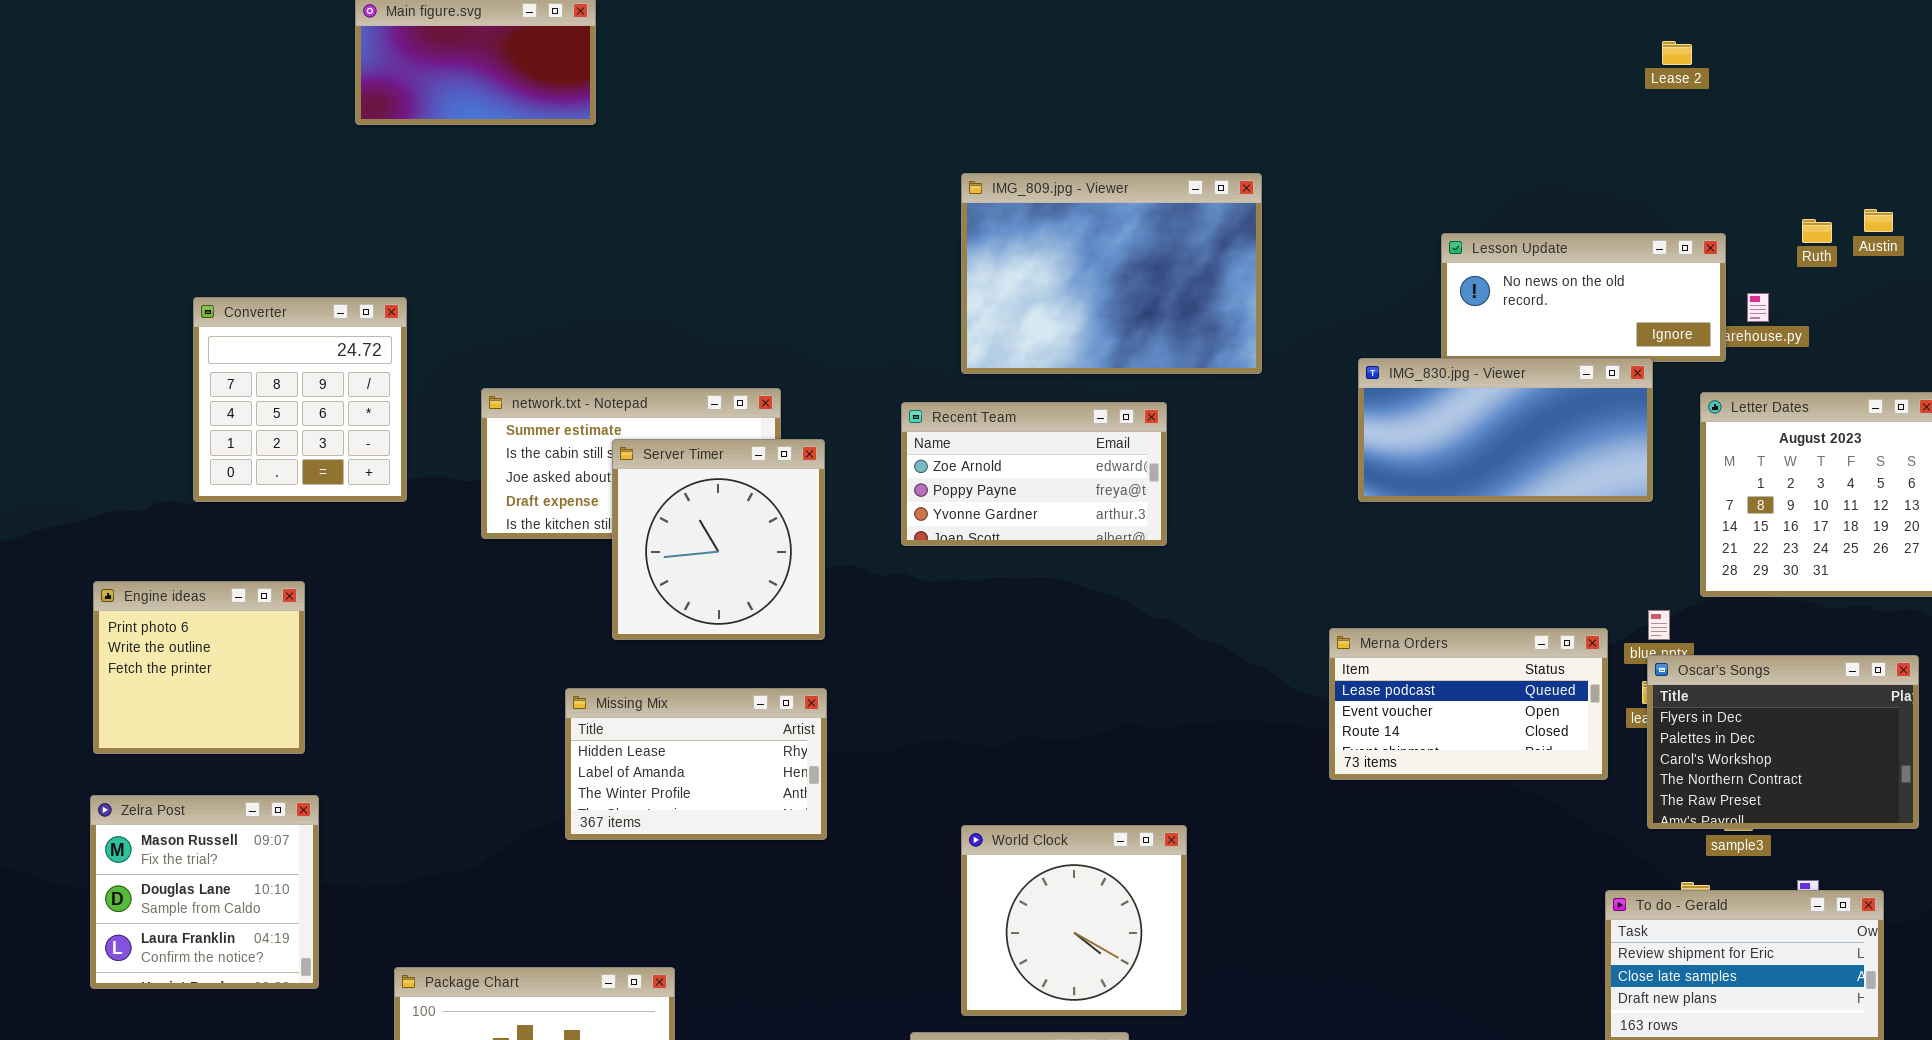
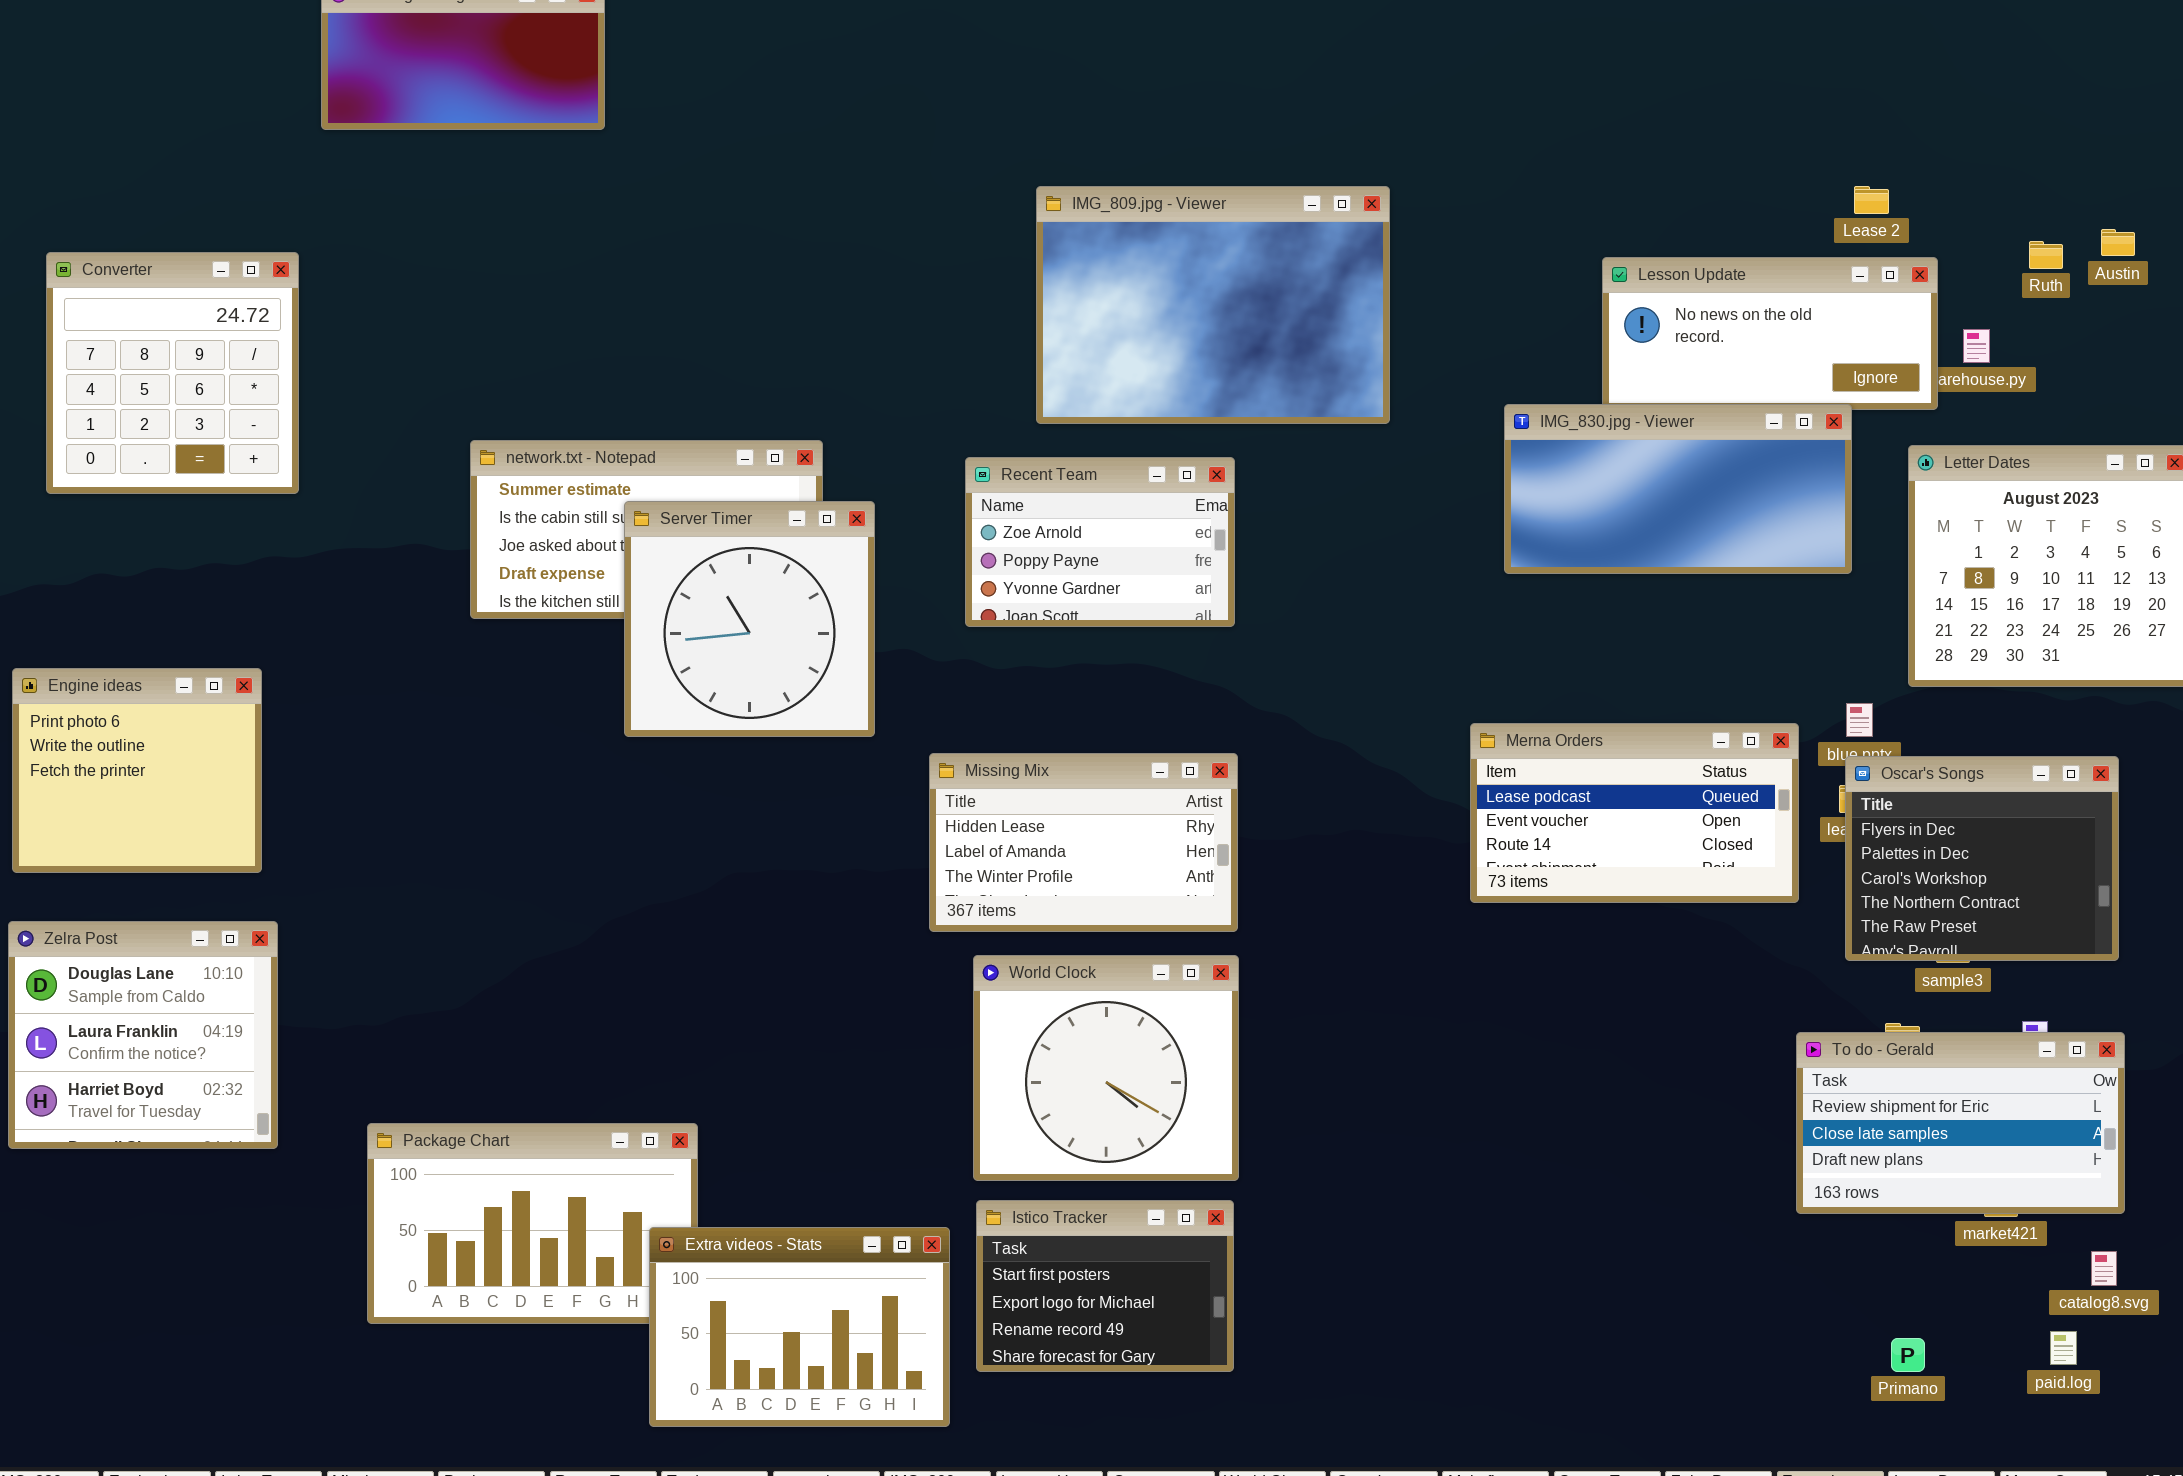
Lease 2: [1662,41,1692,65] -> [1854,186,1889,214], moved
Converter: [193,297,407,502] -> [46,252,299,494], moved
Recent Team: [901,402,1167,546] -> [965,457,1235,627], resized
Oscar's Songs: [1647,655,1919,829] -> [1845,756,2119,961], resized
Missing Mix: [565,688,827,840] -> [929,753,1238,932], moved
Zelra Post: [90,795,319,989] -> [8,921,278,1149], scrolled down 1 row
World Clock: [961,825,1187,1016] -> [973,955,1239,1181], moved

